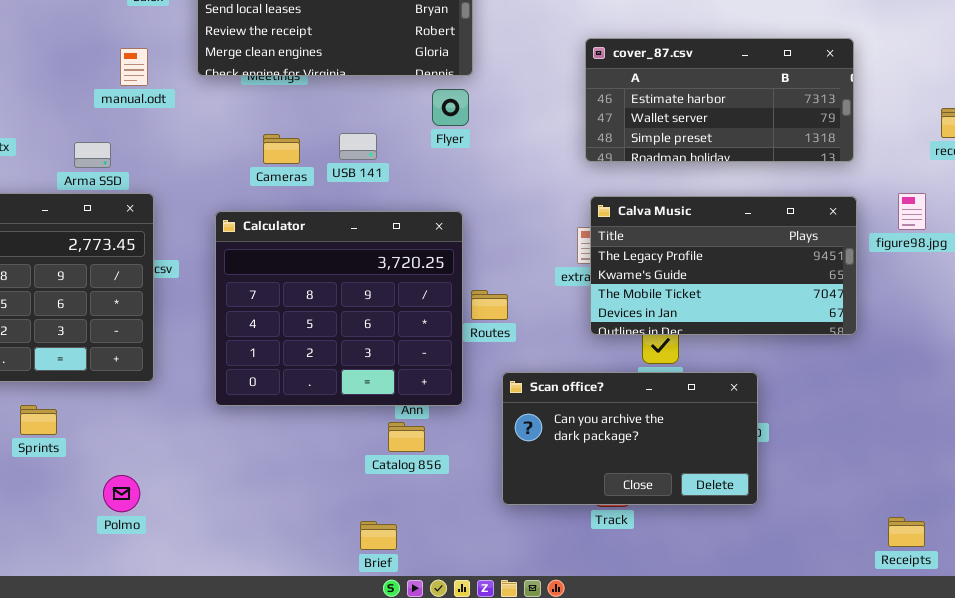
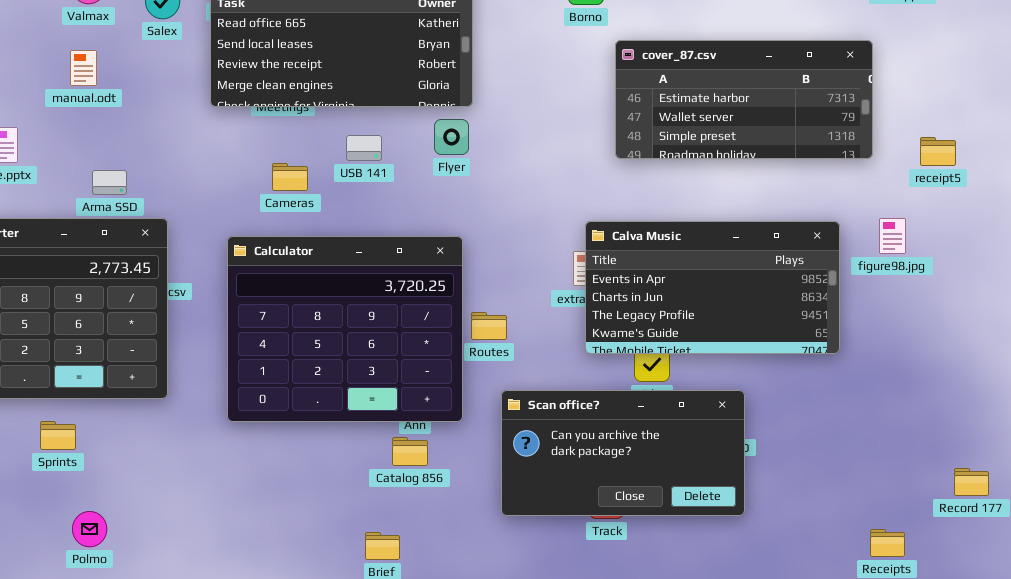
cover_87.csv: [585,38,854,162] -> [615,40,873,159], moved
manual.odt: [120,48,148,86] -> [70,50,97,86], moved
USB 141: [339,133,377,160] -> [346,135,382,161], moved
Calva Music: [590,196,857,335] -> [585,221,840,354], scrolled up 2 rows
Polmo: [103,475,140,512] -> [72,511,107,547], moved

